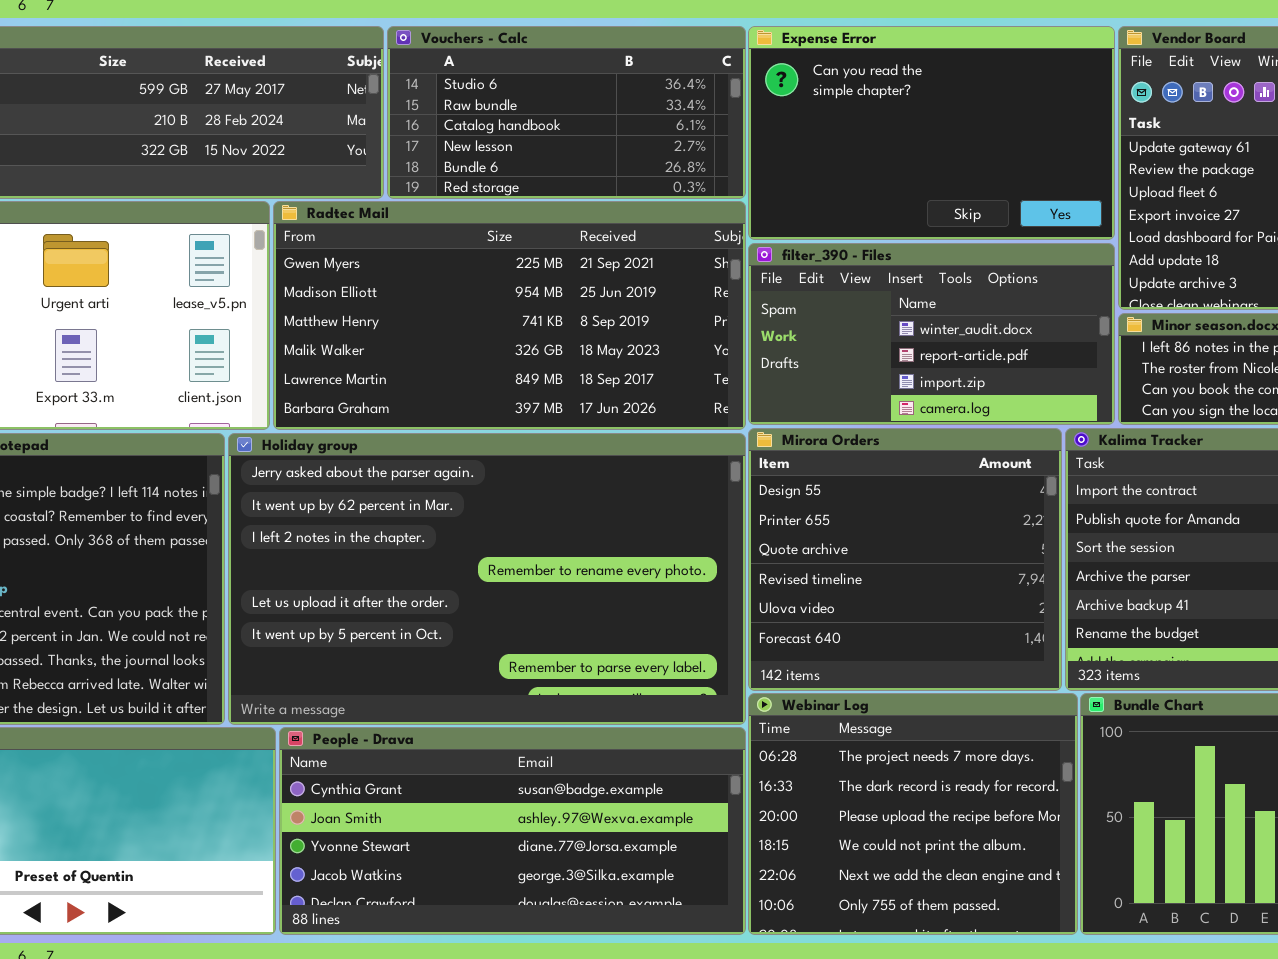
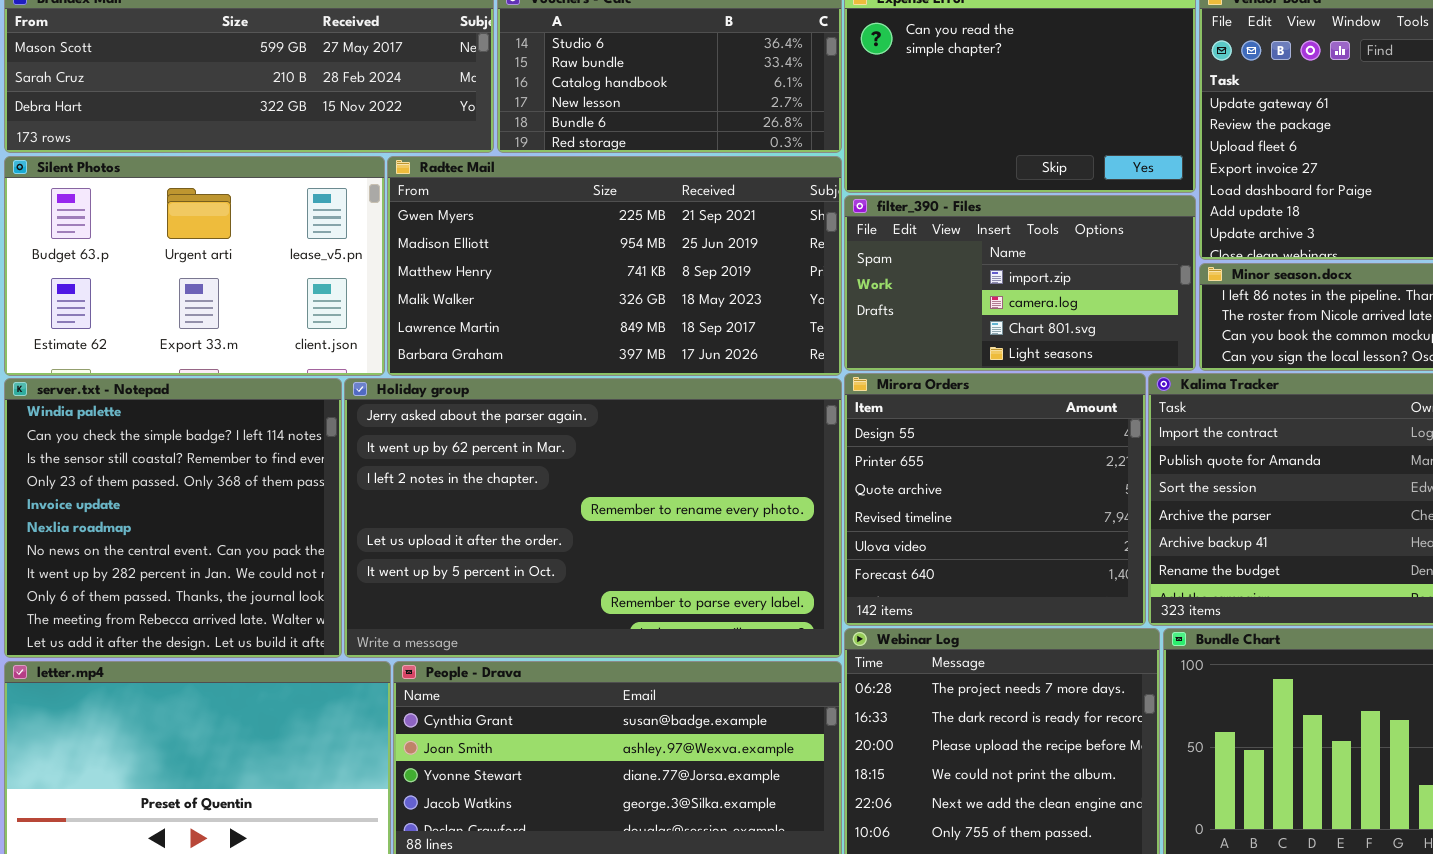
filter_390 - Files: [748,243,1115,425] -> [844,195,1196,371], scrolled down 2 rows

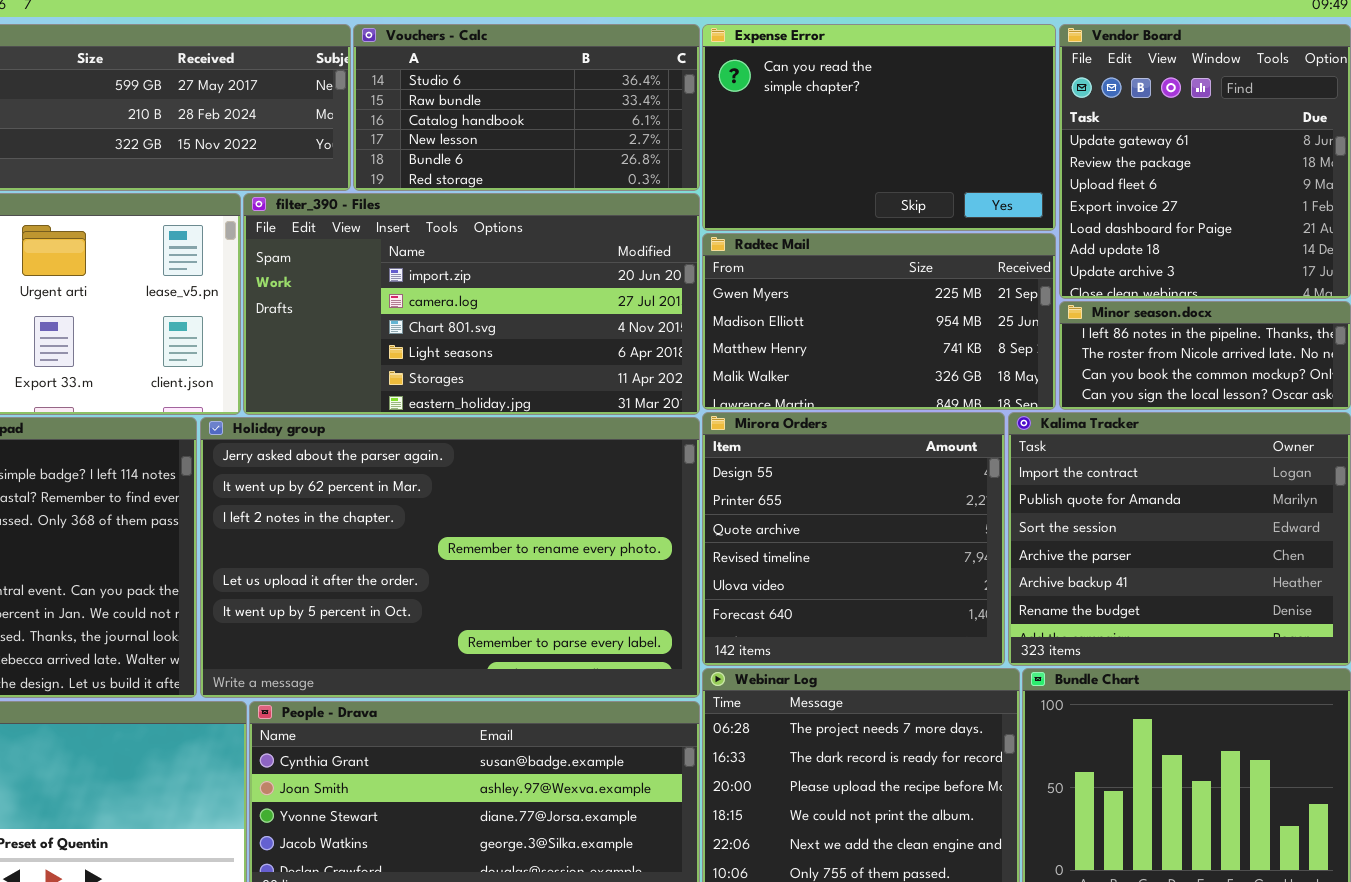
Radtec Mail: [387,156,842,376] -> [702,233,1056,410], moved, resized
filter_390 - Files: [844,195,1196,371] -> [243,193,700,415], moved, resized

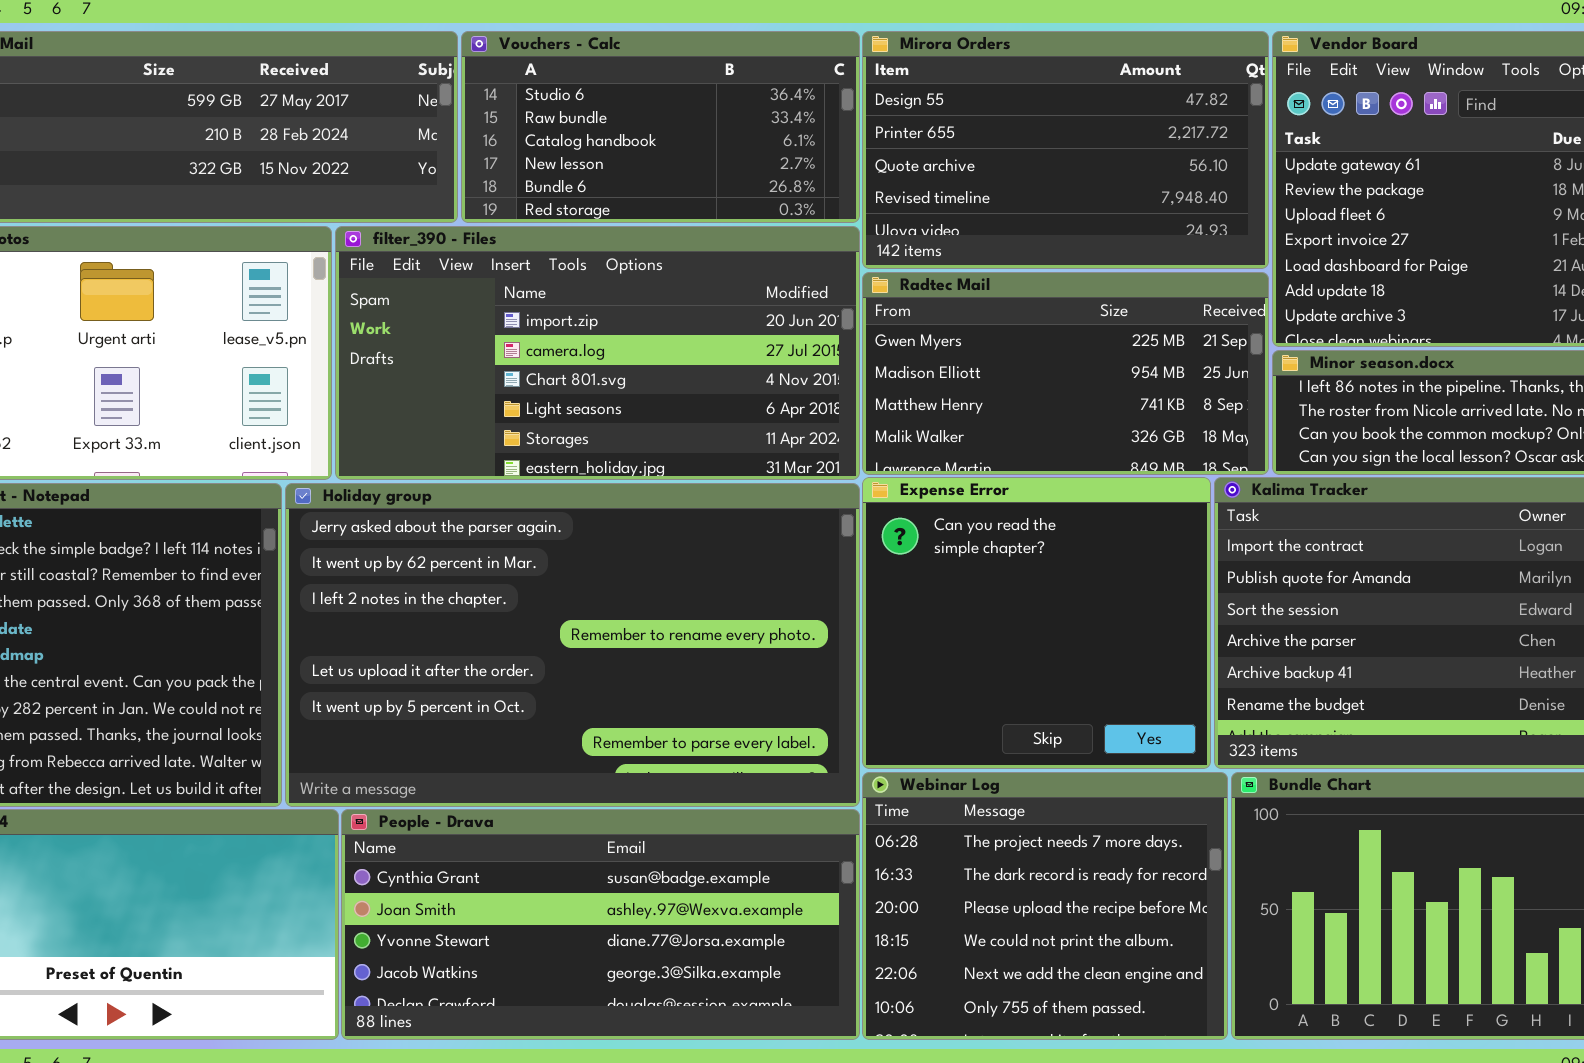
Expense Error: [702,24,1056,231] -> [862,477,1211,769], moved, resized
Mirora Orders: [702,412,1005,666] -> [862,31,1269,269], moved, resized

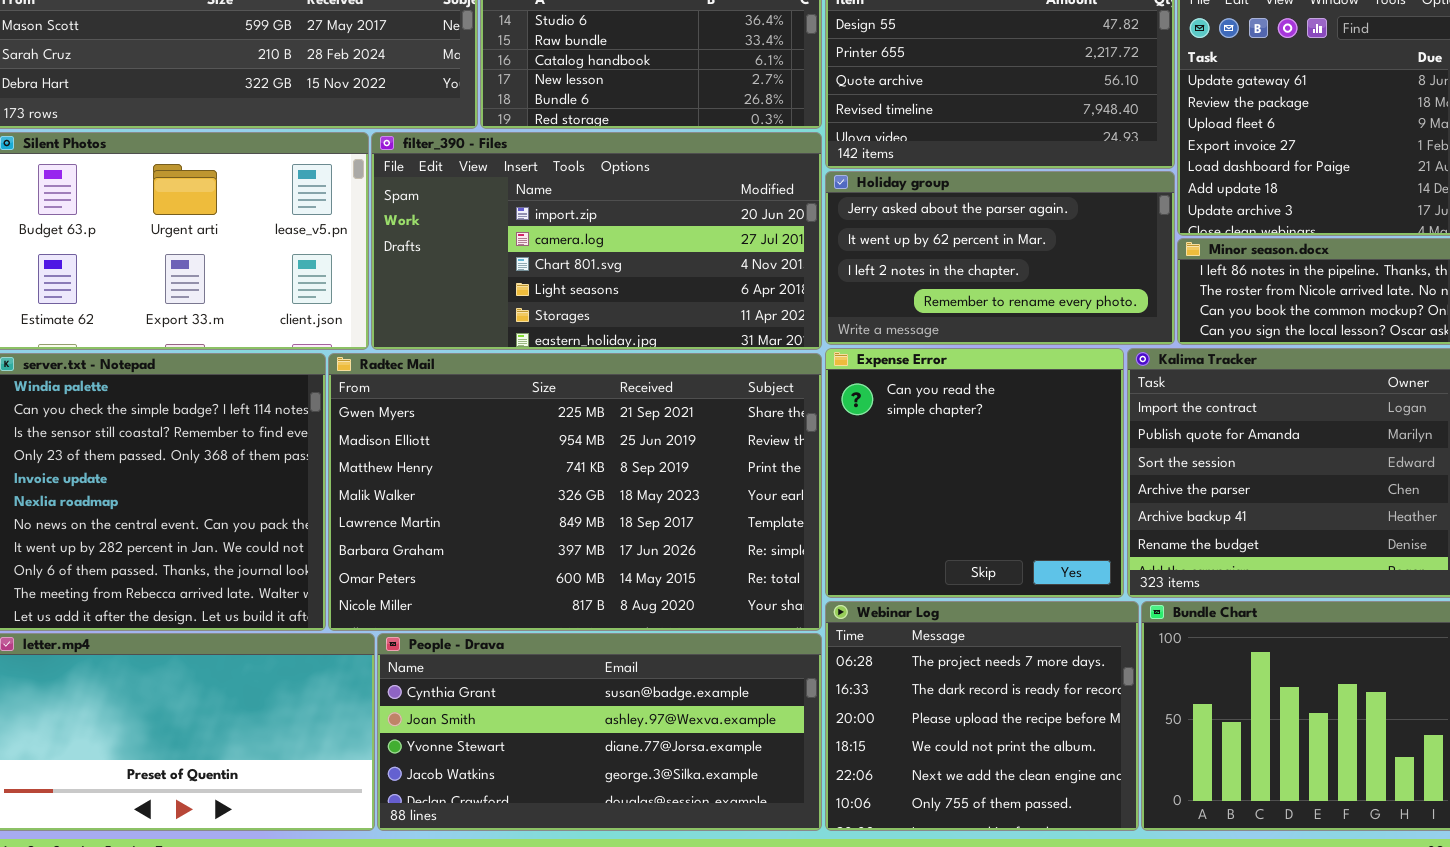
Radtec Mail: [862,272,1269,475] -> [328,353,822,631], moved, resized
Holiday group: [285,483,860,807] -> [825,171,1175,345], moved, resized

